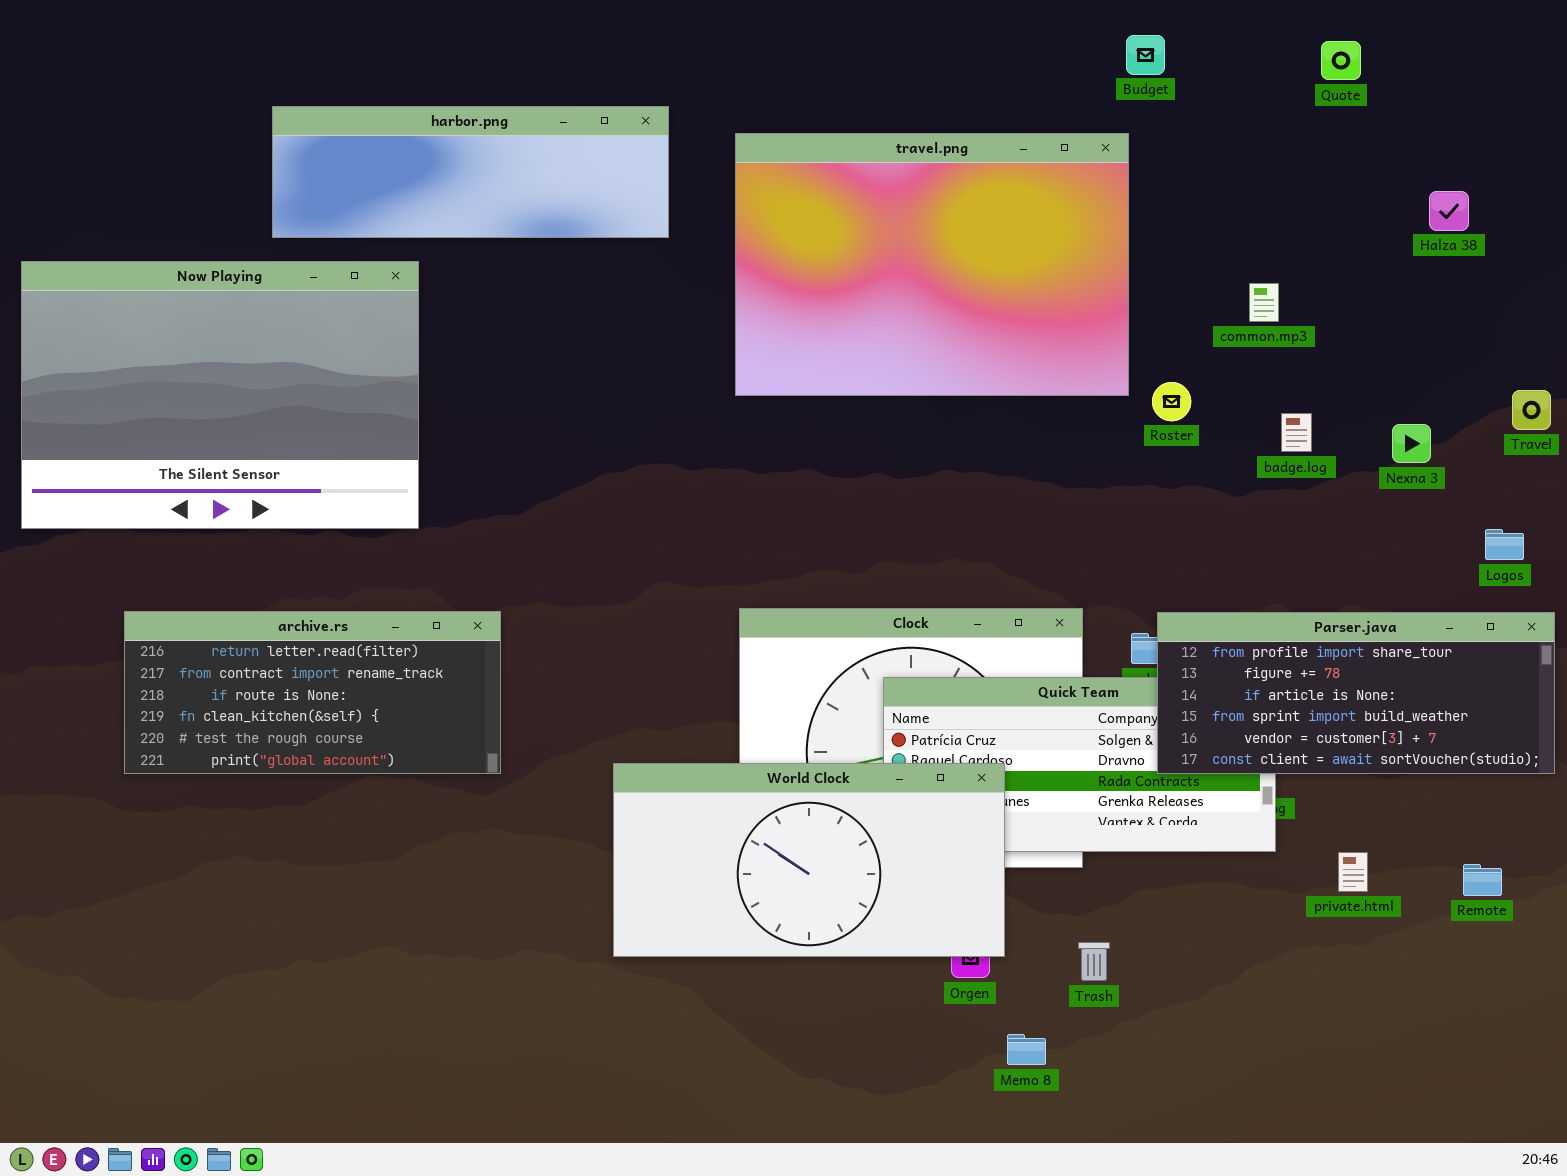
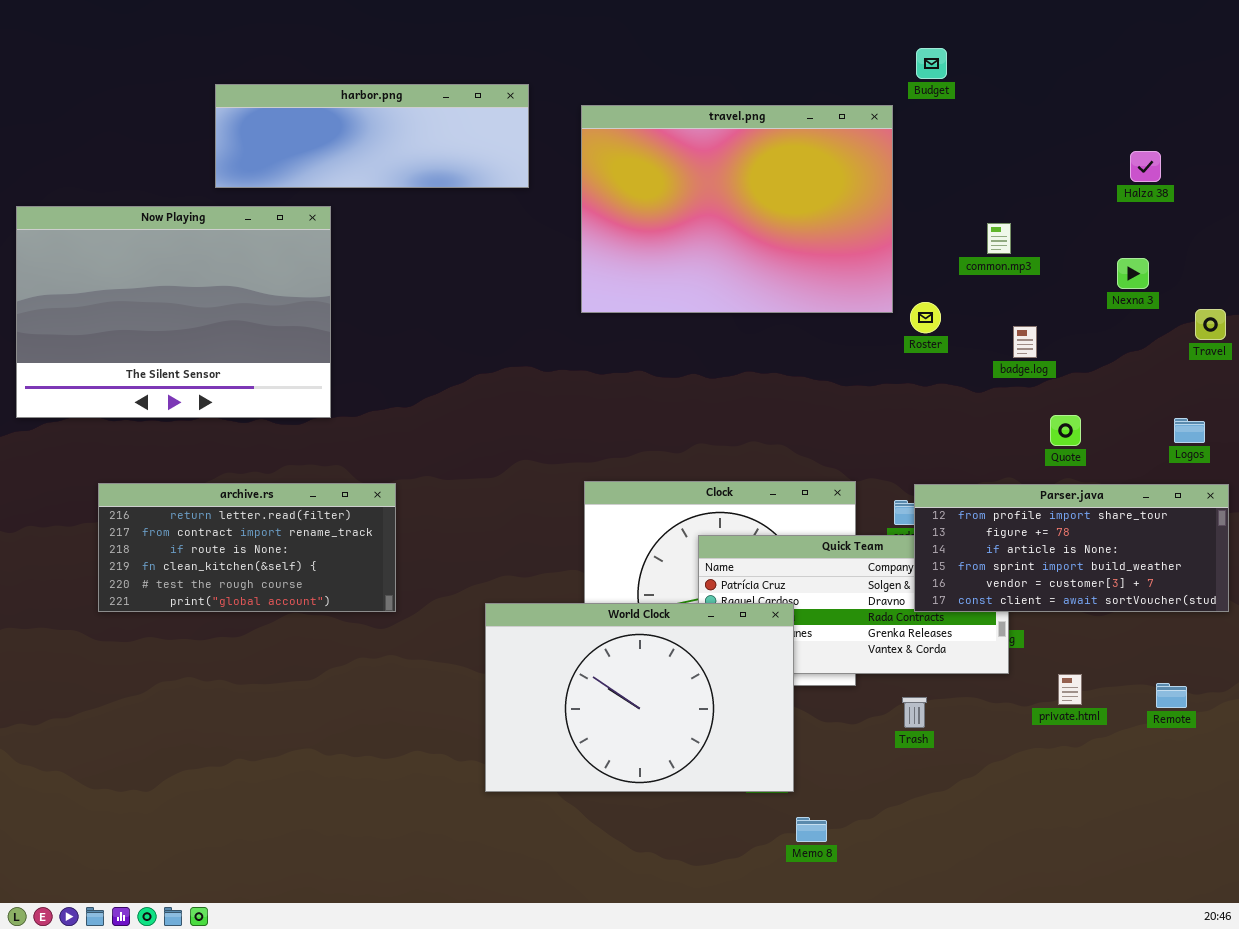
Budget: [1126,35,1165,75] -> [916,48,947,79], moved
Quote: [1321,41,1361,80] -> [1050,415,1081,446], moved
Nexna 3: [1392,424,1431,463] -> [1117,258,1149,289], moved
World Clock: [613,763,1005,957] -> [485,603,794,792], resized
Trash: [1078,942,1110,981] -> [902,697,927,728], moved

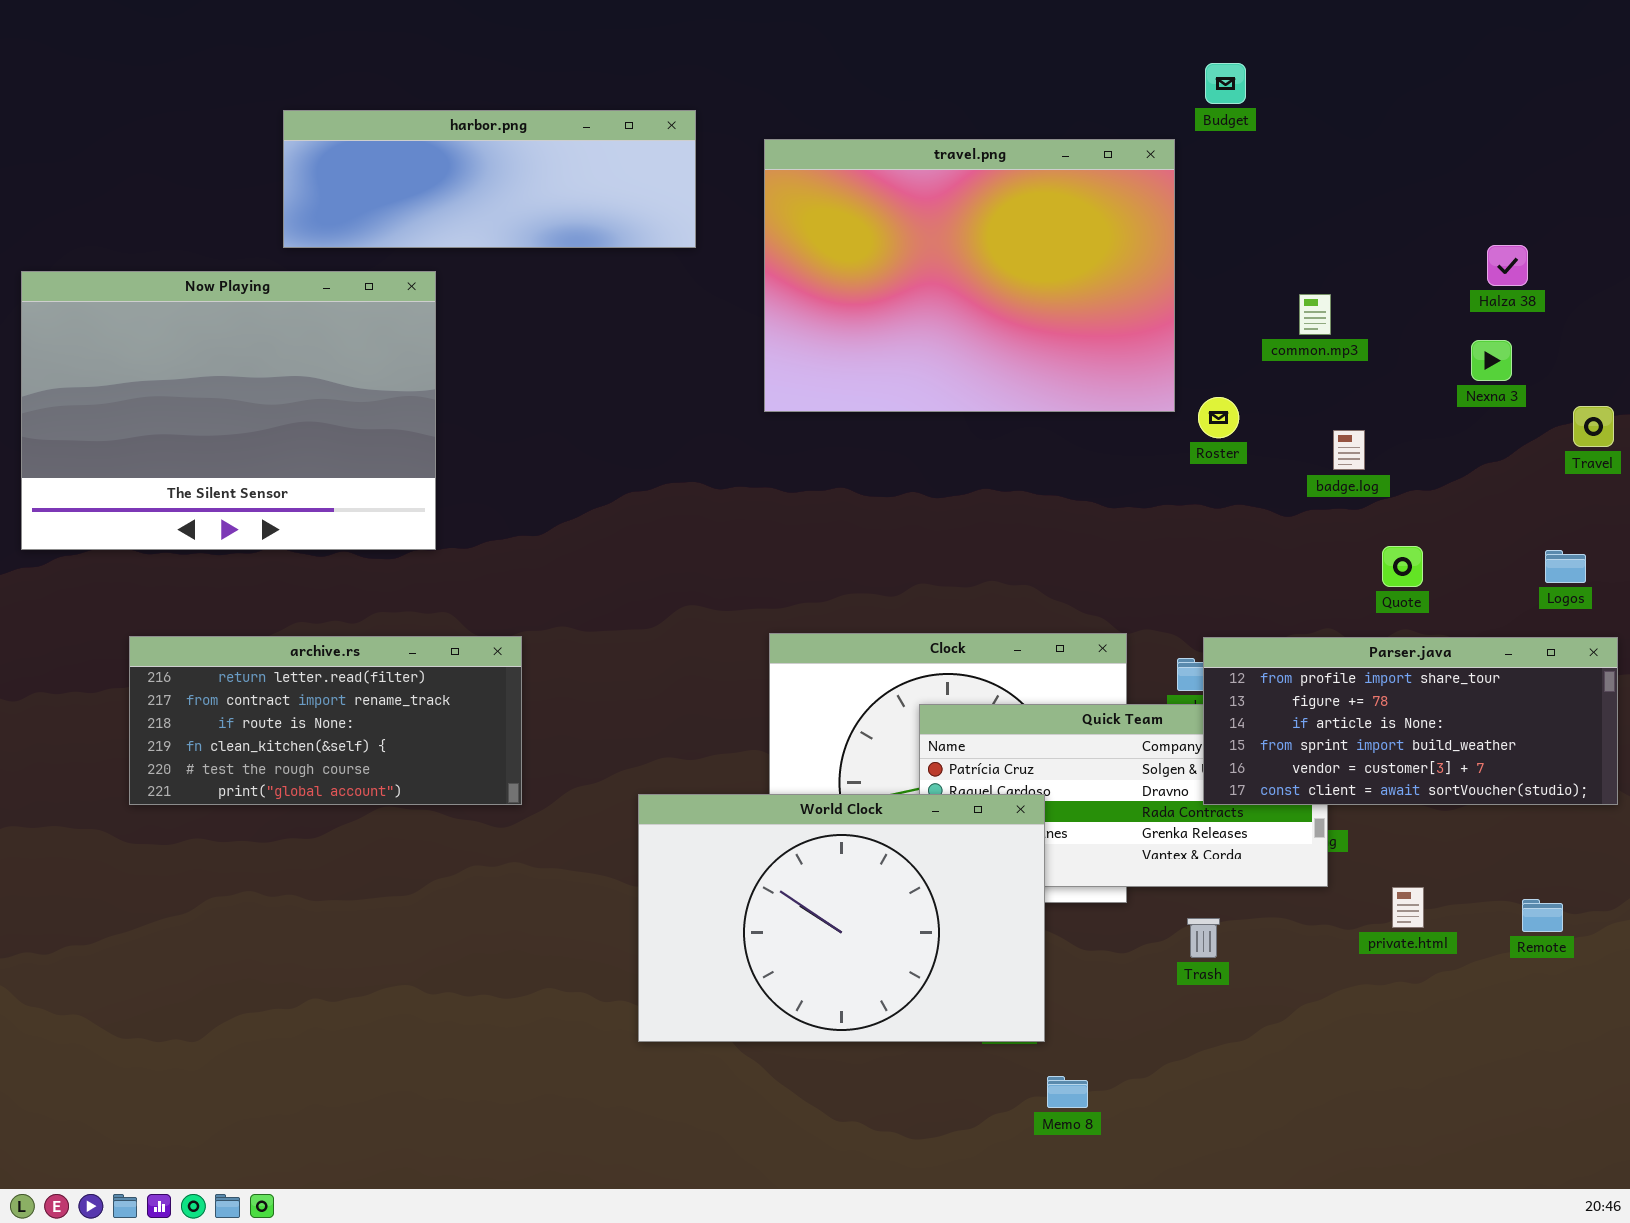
Halza 38: [1130,151,1161,182] -> [1487,245,1528,286], moved

